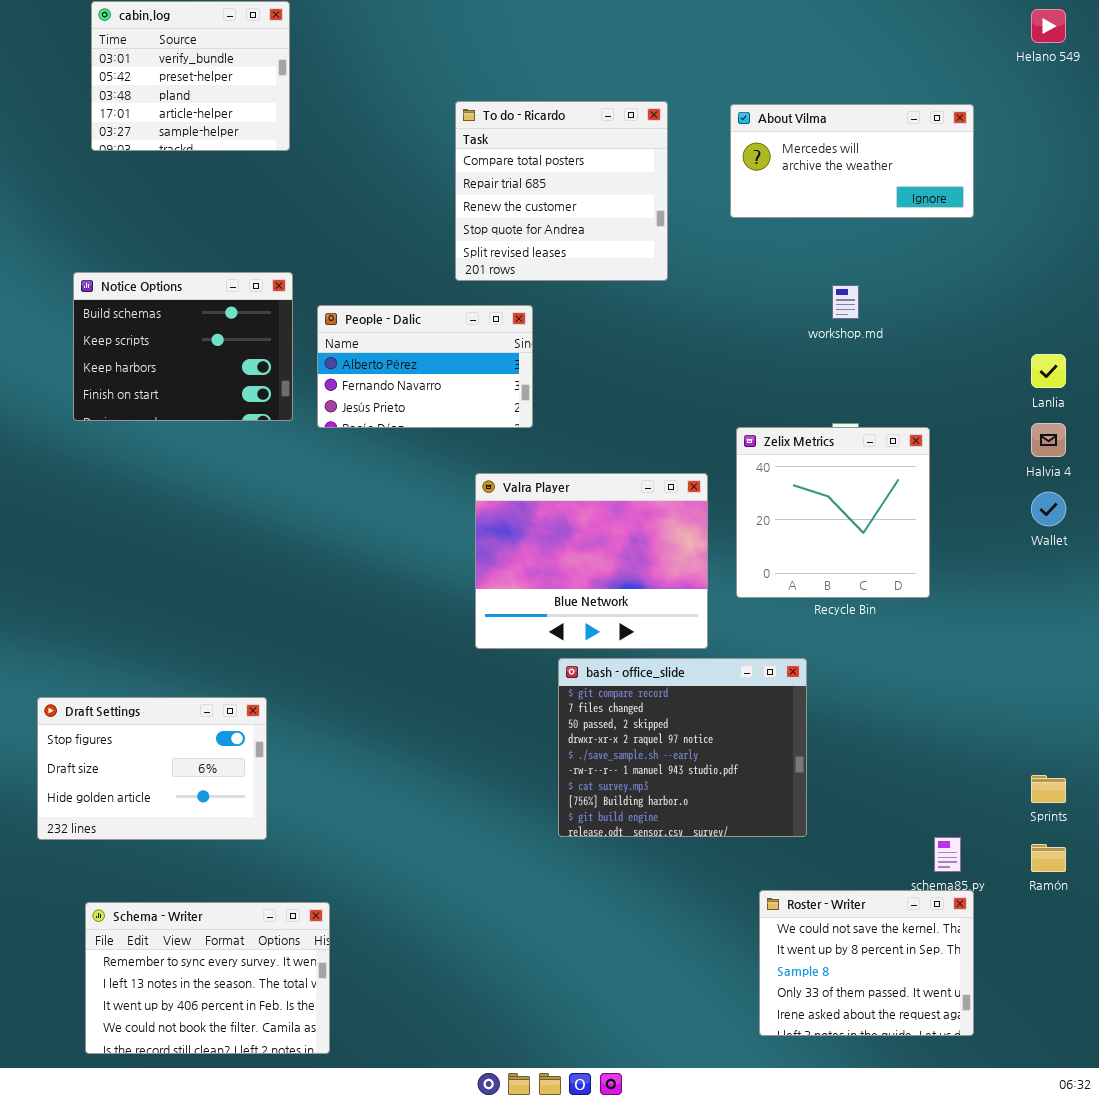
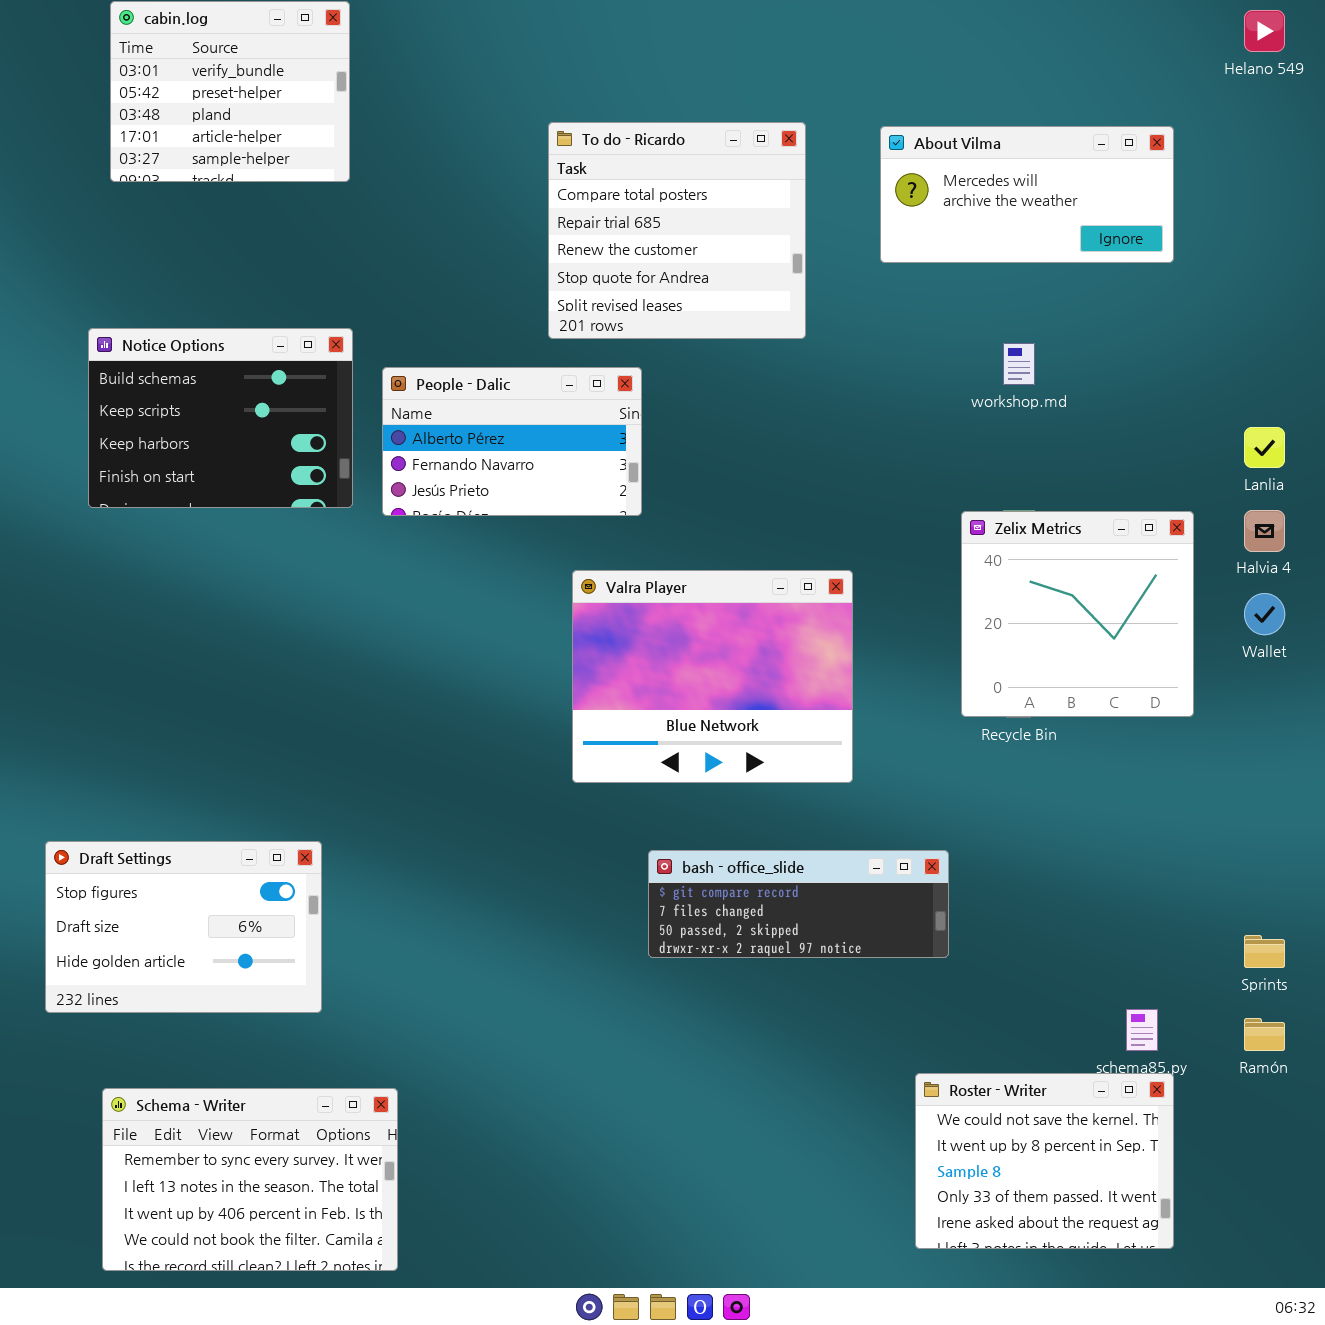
Zelix Metrics: [736,427,930,598] -> [961,511,1194,717], moved
bash - office_slide: [558,658,807,837] -> [648,850,949,958], moved, resized

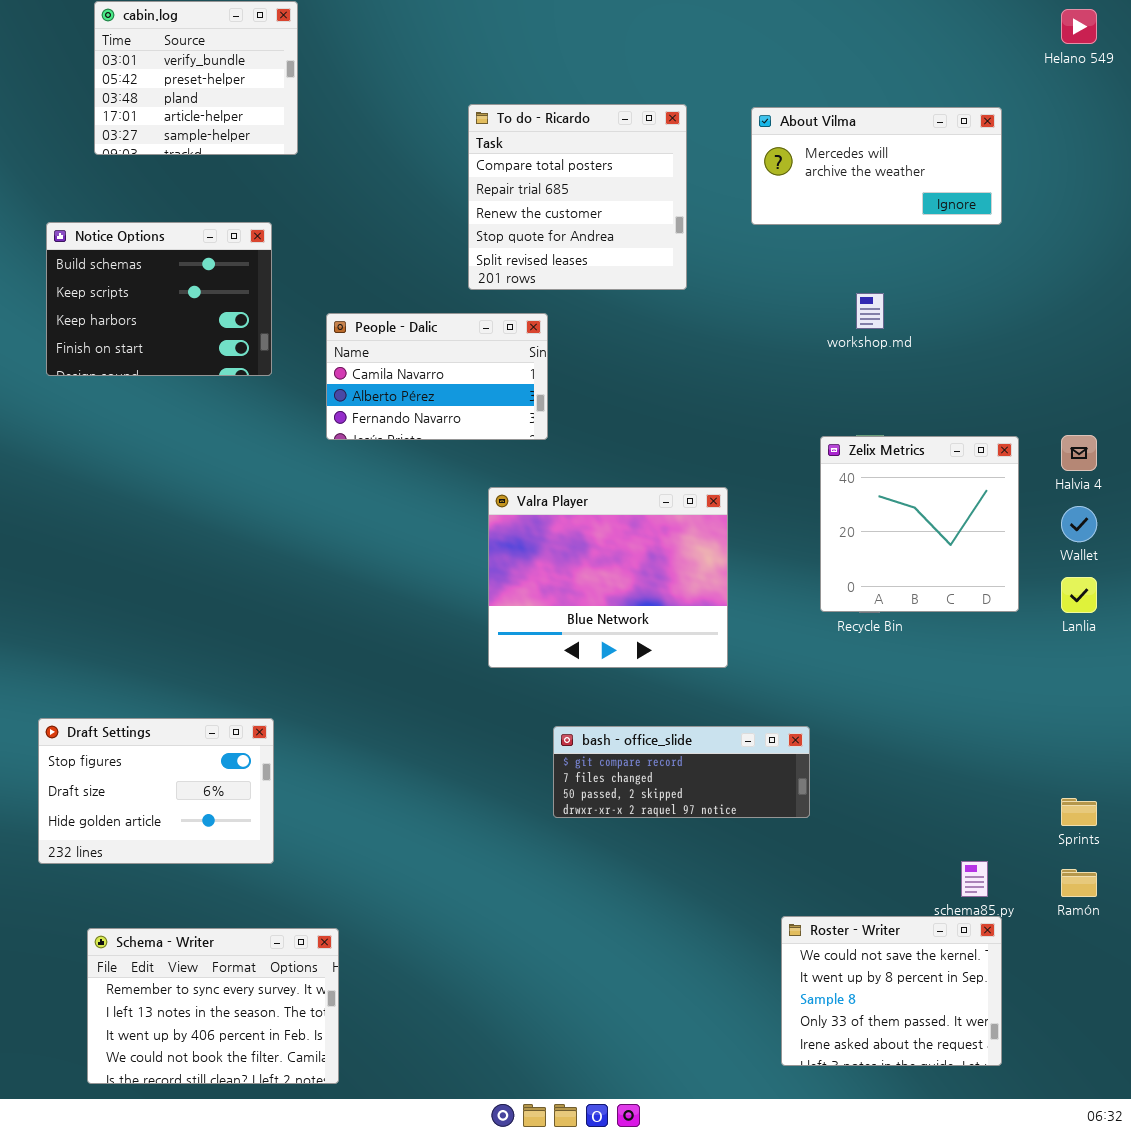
Notice Options: [88,328,353,508] -> [46,222,272,376], moved
People - Dalic: [382,367,642,516] -> [326,313,548,440], scrolled up 1 row
Lanlia: [1244,427,1285,468] -> [1061,577,1097,613], moved

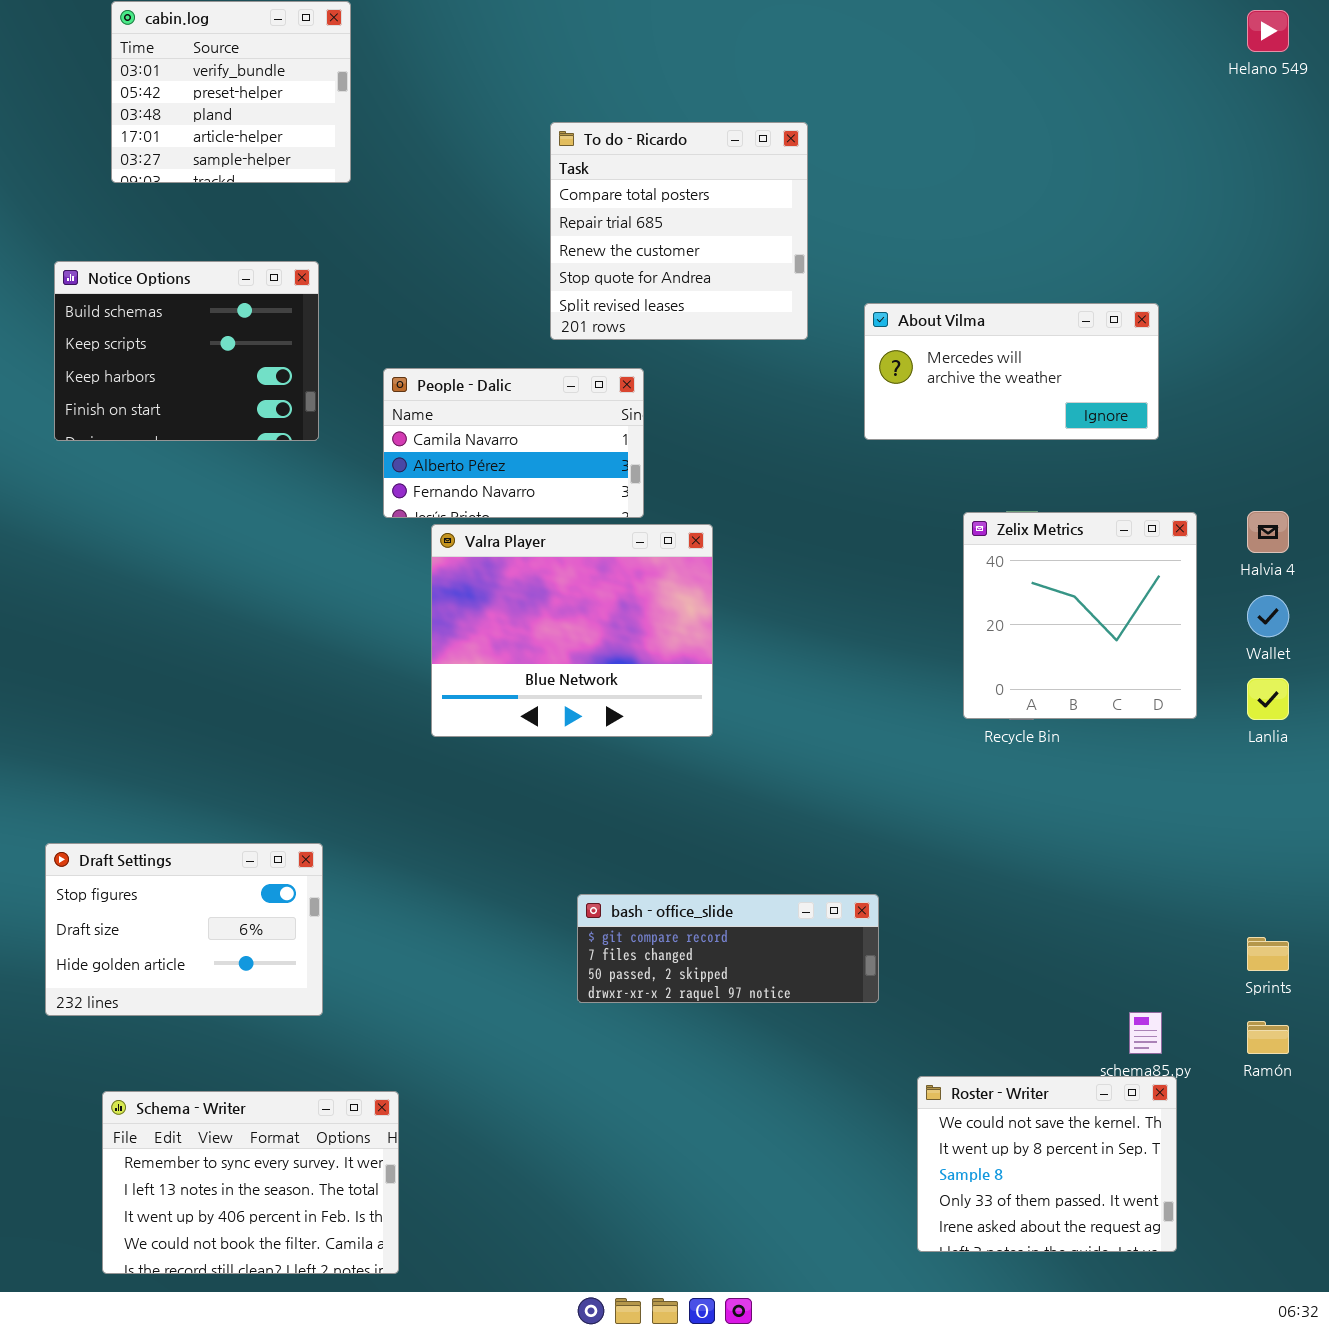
About Vilma: [751,107,1002,225] -> [864,303,1159,440], moved
Valra Player: [488,487,728,668] -> [431,524,713,737], moved
bash - office_slide: [553,726,810,818] -> [577,894,879,1003], moved

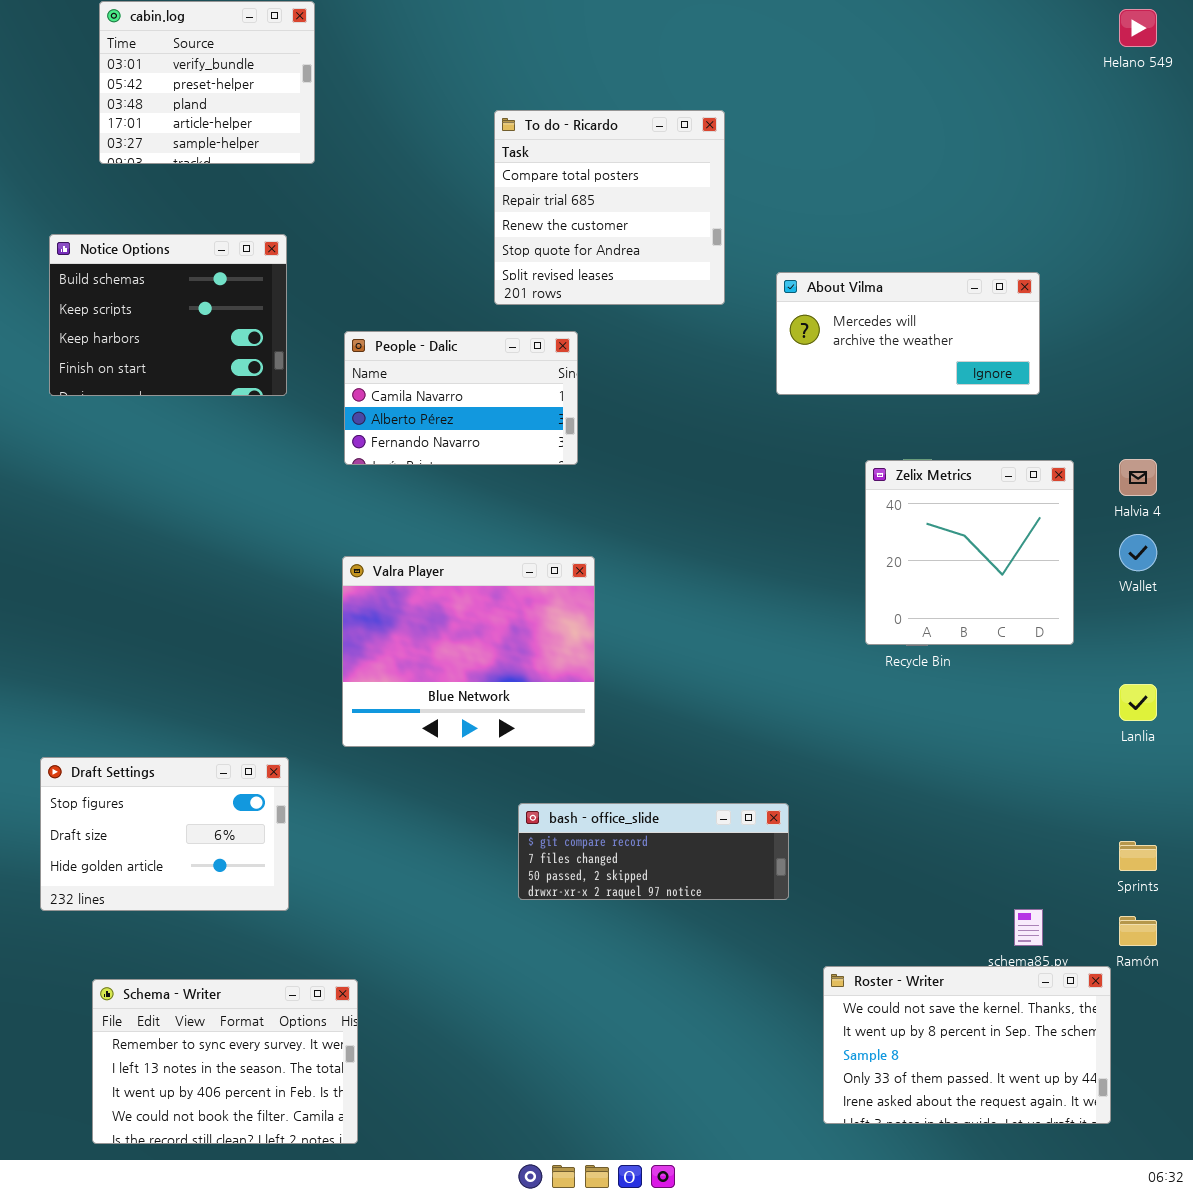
Valra Player: [431,524,713,737] -> [342,556,595,747], moved
Lanlia: [1247,678,1289,720] -> [1119,684,1157,721], moved
Roster - Writer: [917,1076,1177,1252] -> [823,966,1111,1124], resized

